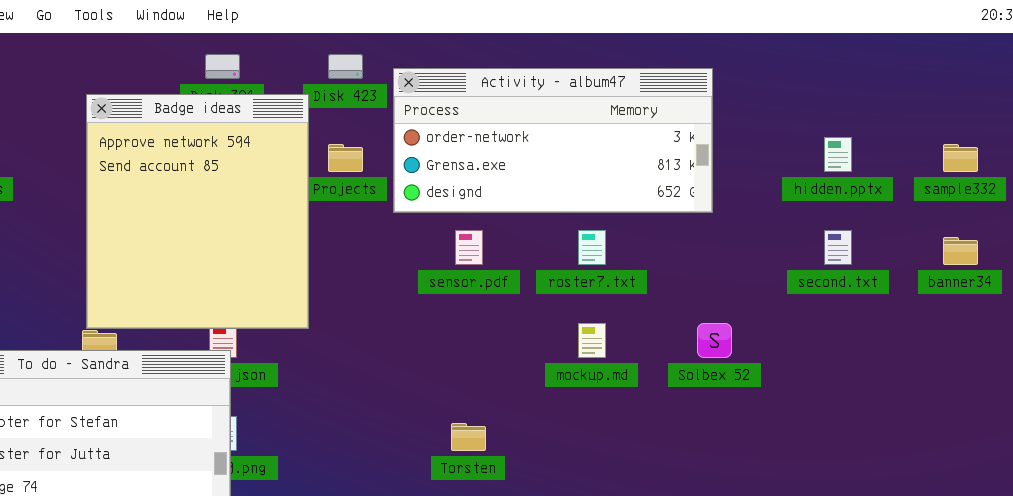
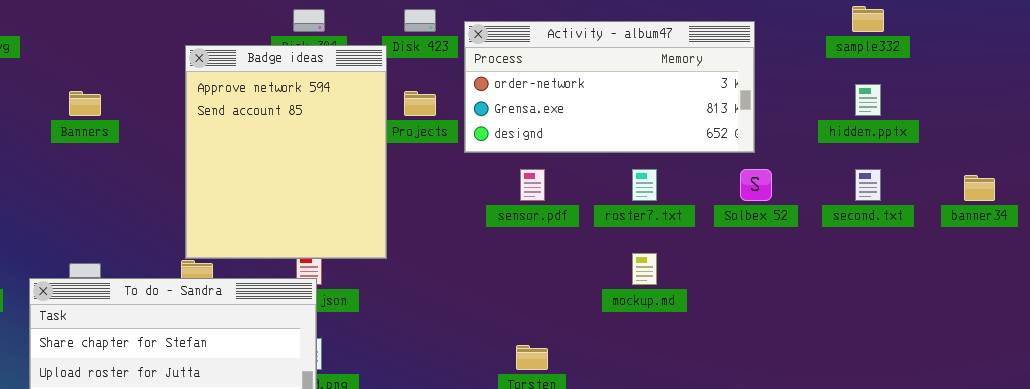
sample332: [943,144,978,172] -> [852,6,884,32], moved
Solbex 52: [697,323,732,358] -> [740,169,772,201], moved

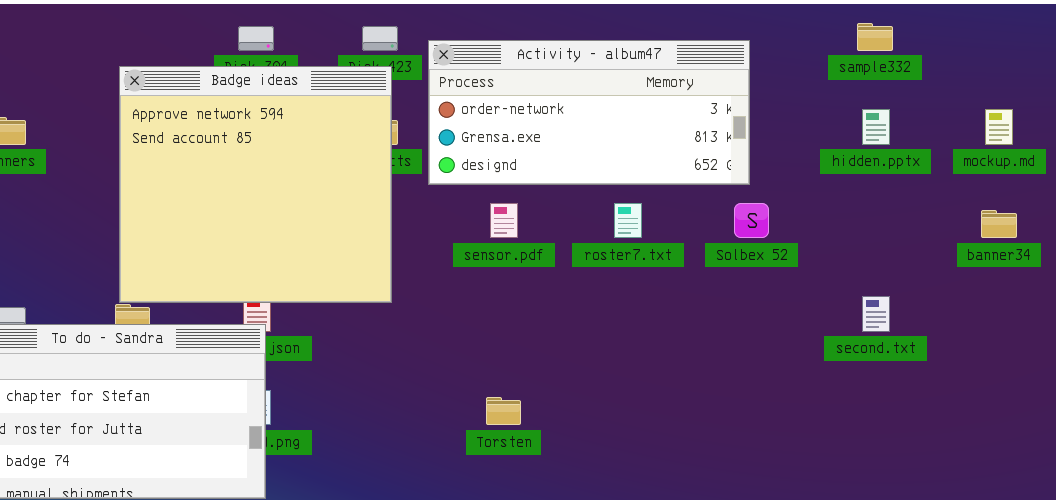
Badge ideas: [185,45,387,259] -> [119,66,392,303], resized
second.txt: [855,169,881,201] -> [862,296,890,332], moved
mockup.md: [632,253,657,285] -> [985,109,1013,145], moved

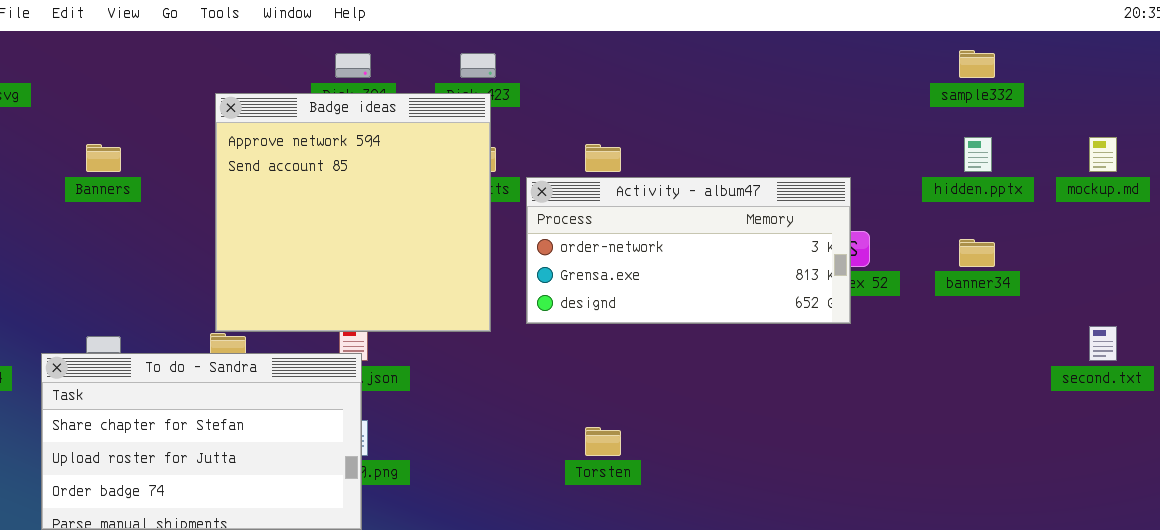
Activity - album47: [428,40,750,185] -> [526,177,851,324], moved
banner34: [981,210,1017,238] -> [959,239,995,267], moved
second.txt: [862,296,890,332] -> [1089,326,1117,361], moved

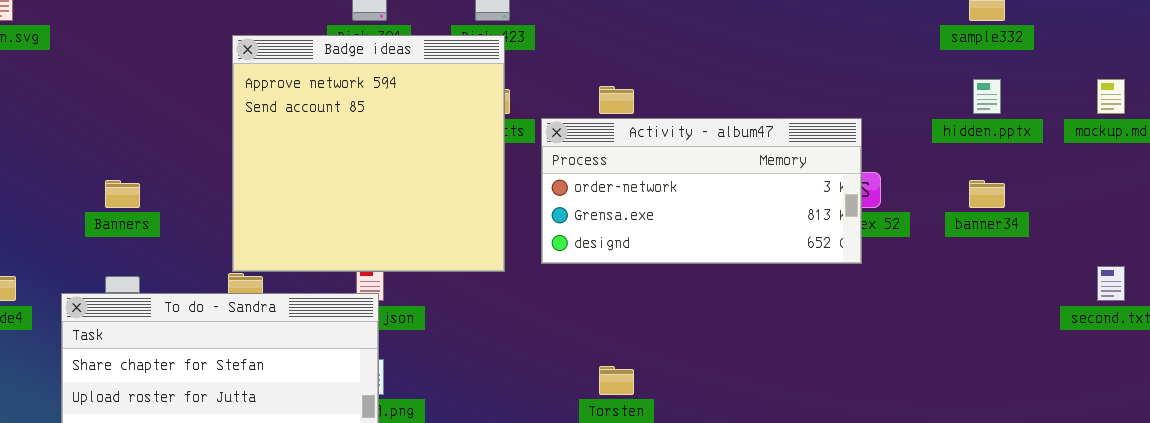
Banners: [86,144,121,172] -> [105,180,140,208], moved

